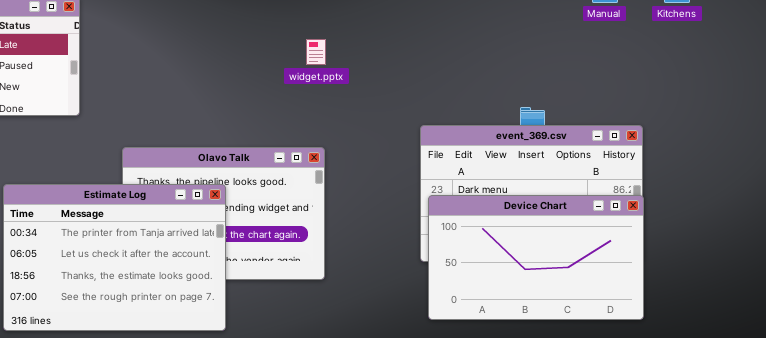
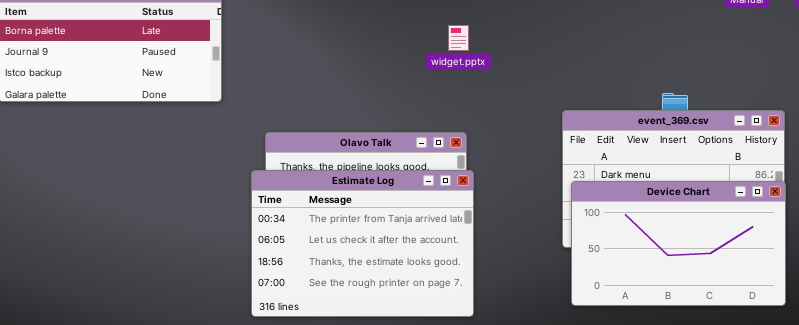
Estimate Log: [3,184,226,331] -> [251,170,474,317], moved

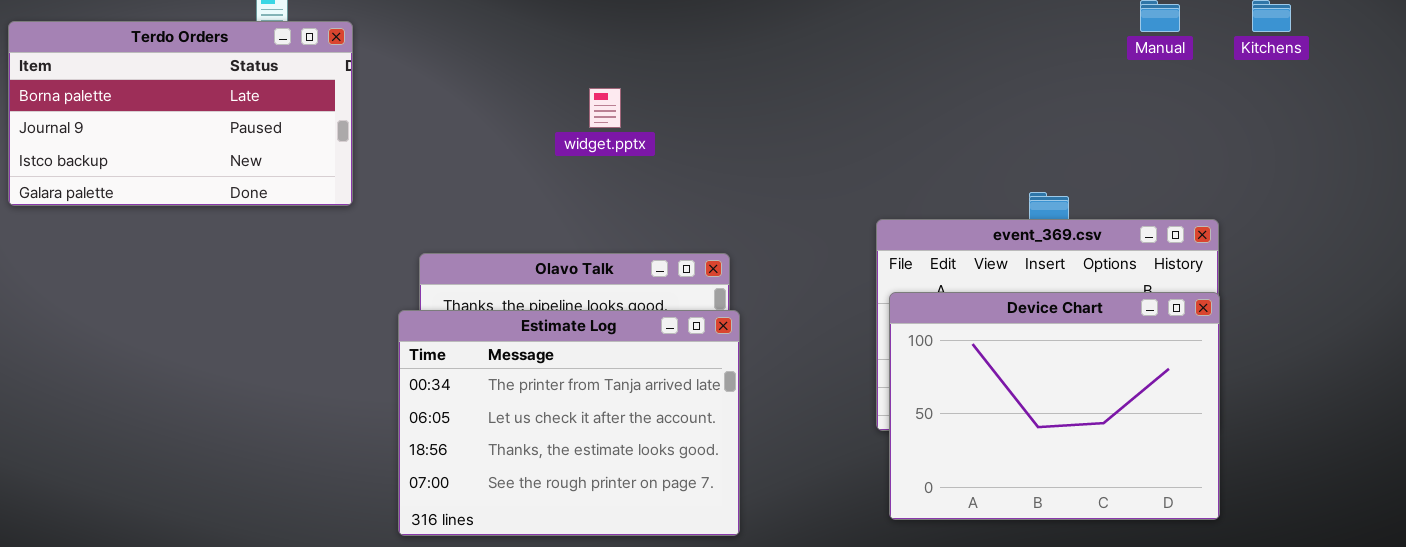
widget.pptx: [448,25,469,51] -> [589,88,621,128], moved
Device Chart: [571,181,786,306] -> [889,292,1220,520], resized

